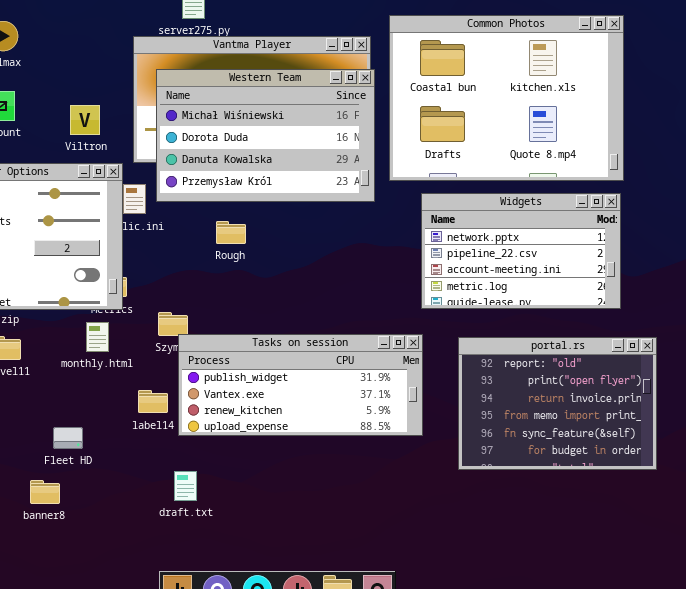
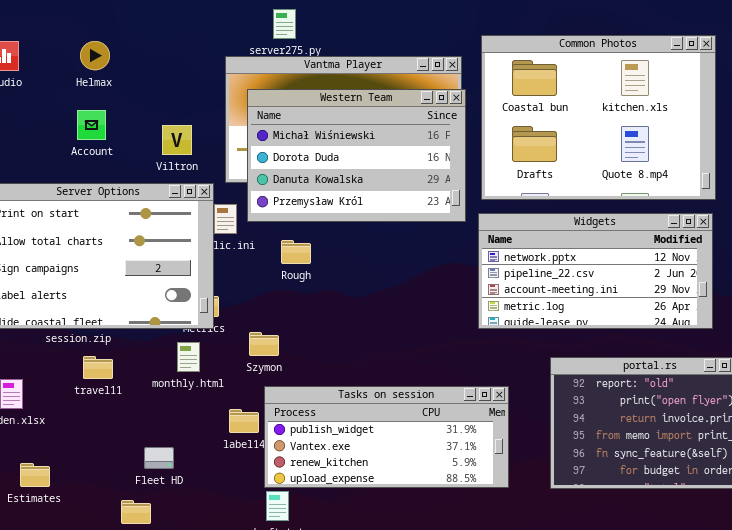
Widgets: [421,193,621,309] -> [478,213,713,329], resized
Rough: [216,221,246,244] -> [281,240,311,264], moved
Tasks on session: [178,334,423,436] -> [264,386,509,488], moved

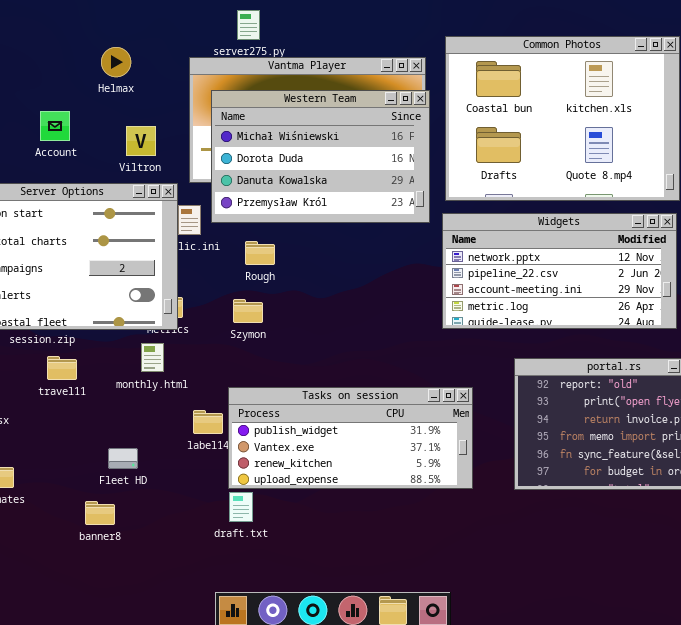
Helmax: [80,41,110,70] -> [101,47,131,77], moved
Szymon: [249,332,279,356] -> [233,299,263,323], moved

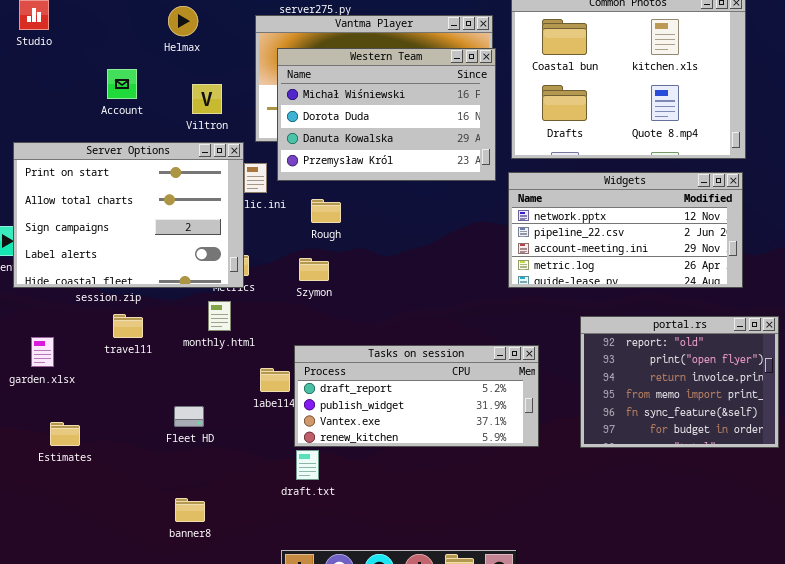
Tasks on session: [228,387,473,489] -> [294,345,539,447], scrolled up 1 row
banner8: [85,501,115,525] -> [175,498,205,522], moved

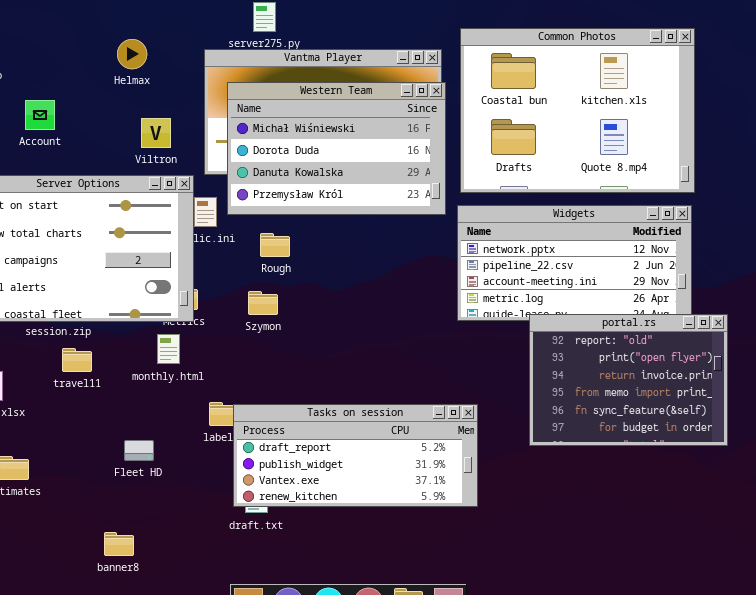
Account: [107,69,137,99] -> [25,100,55,130], moved
portal.rs: [580,316,779,448] -> [529,314,728,446], moved
Tasks on session: [294,345,539,447] -> [233,404,478,507], moved
banner8: [175,498,205,522] -> [104,532,134,556], moved

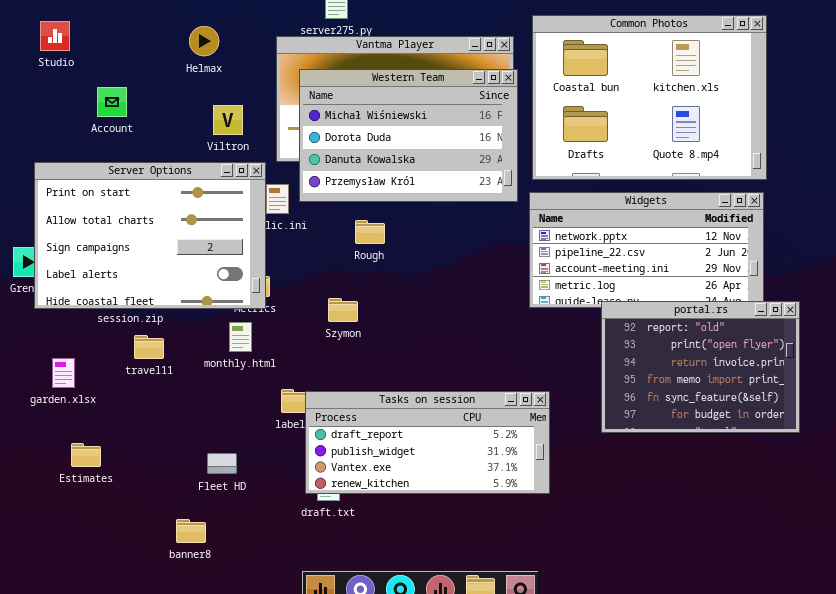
Rough: [260,233,290,257] -> [355,220,385,244], moved
Szymon: [248,291,278,315] -> [328,298,358,322], moved
Fleet HD: [124,440,154,461] -> [207,453,237,474], moved

